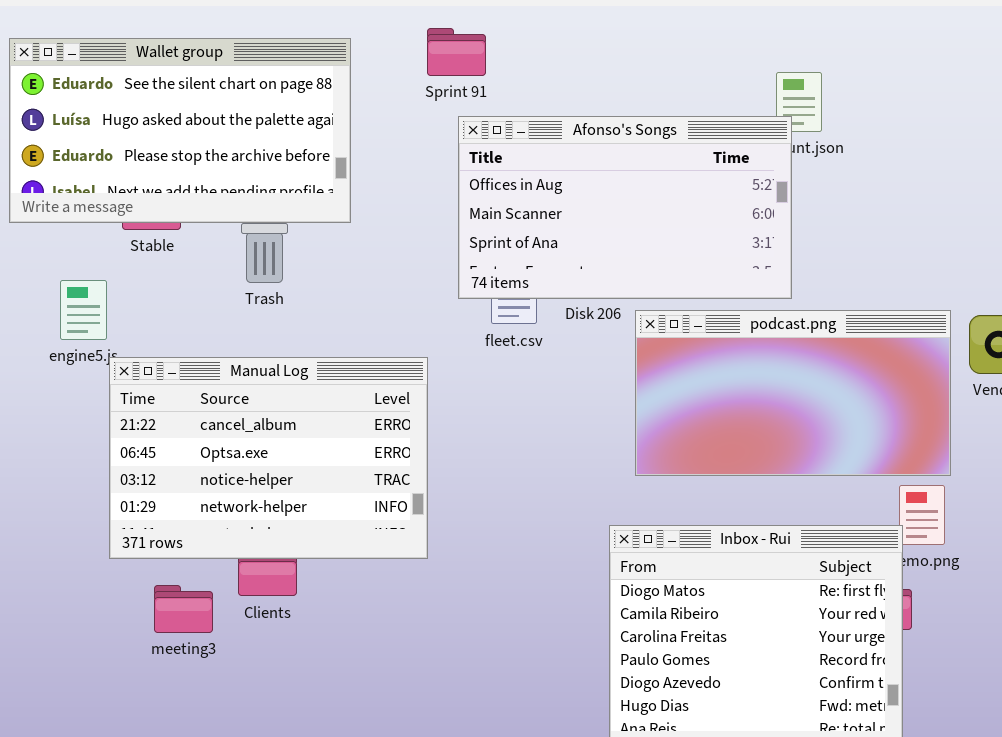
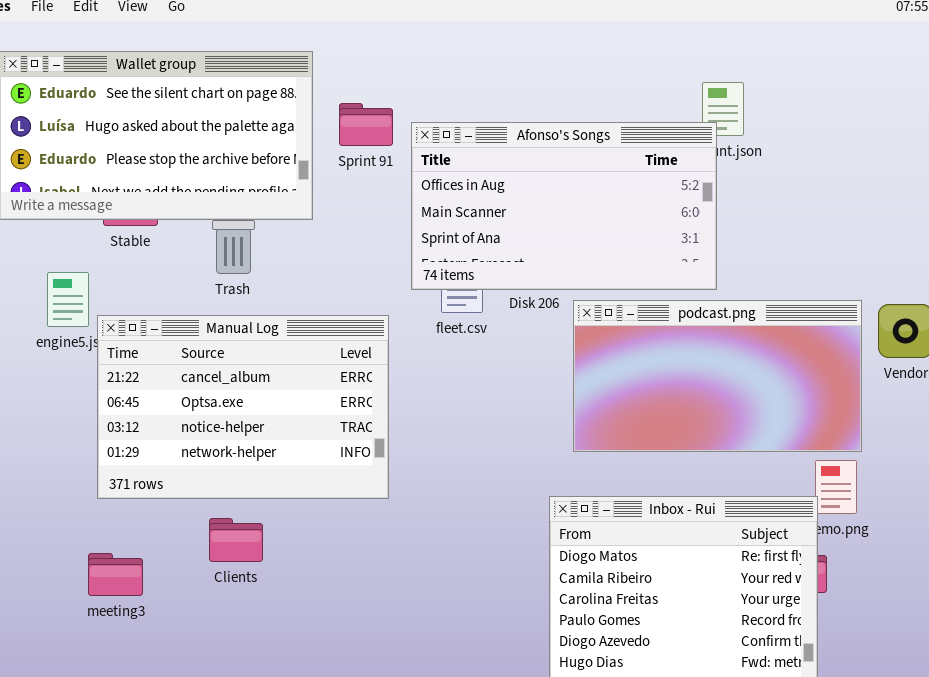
Sprint 91: [427,28,486,76] -> [339,103,393,146], moved
Manual Log: [109,357,428,559] -> [97,315,389,499], moved
meeting3: [154,585,213,633] -> [88,553,143,596], moved

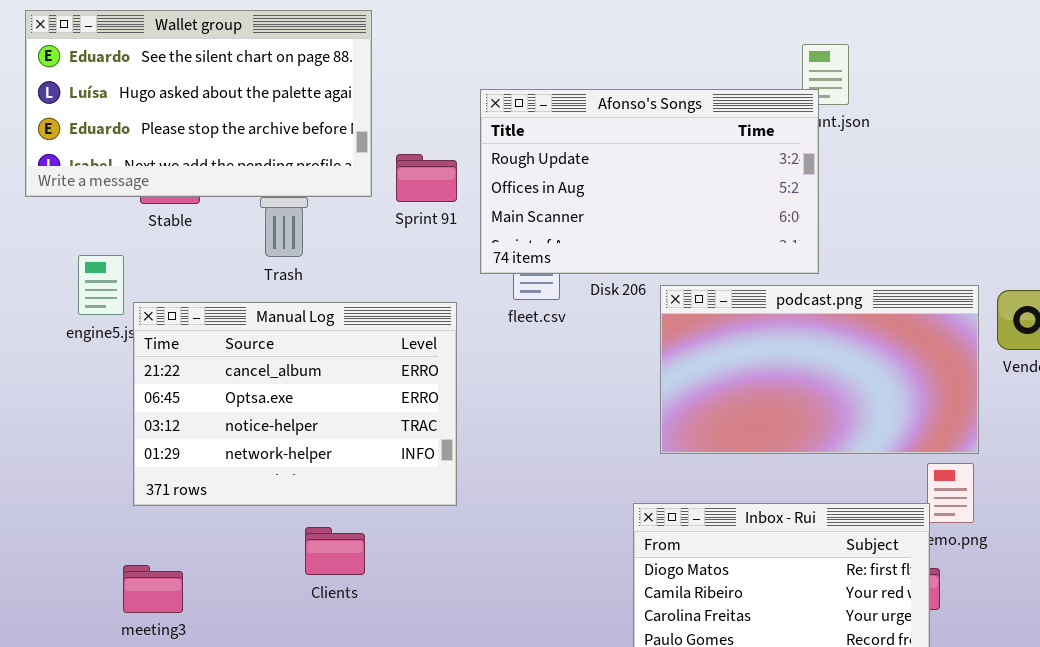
Sprint 91: [339,103,393,146] -> [396,154,457,202], moved
Afonso's Songs: [411,122,717,290] -> [480,89,819,274], scrolled up 1 row
Clients: [209,518,263,562] -> [305,527,365,575], moved

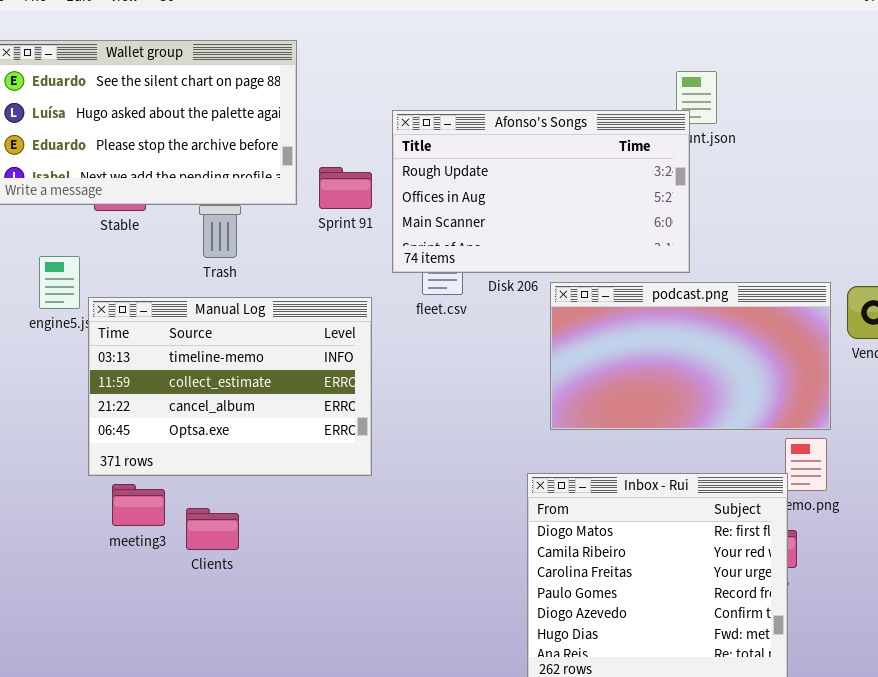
Manual Log: [133,302,457,506] -> [88,297,372,476], scrolled up 2 rows
Clients: [305,527,365,575] -> [186,508,239,550], moved
meeting3: [123,565,183,613] -> [112,484,165,526], moved

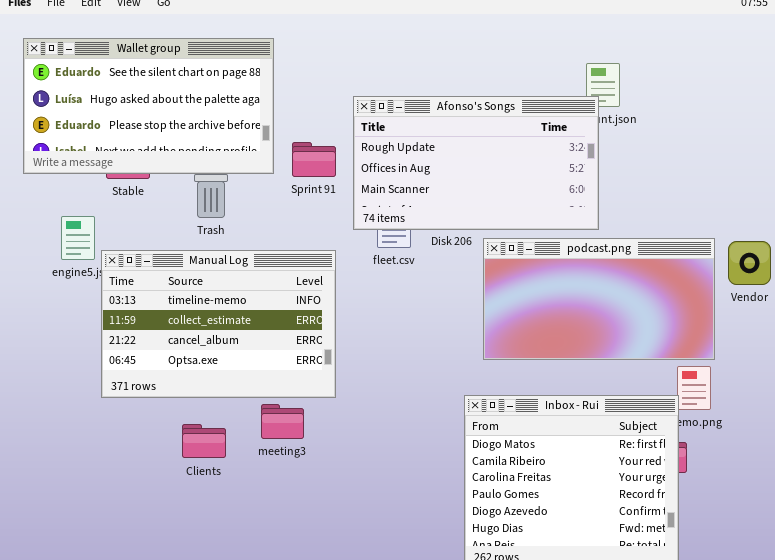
meeting3: [112,484,165,526] -> [261,404,304,439], moved

